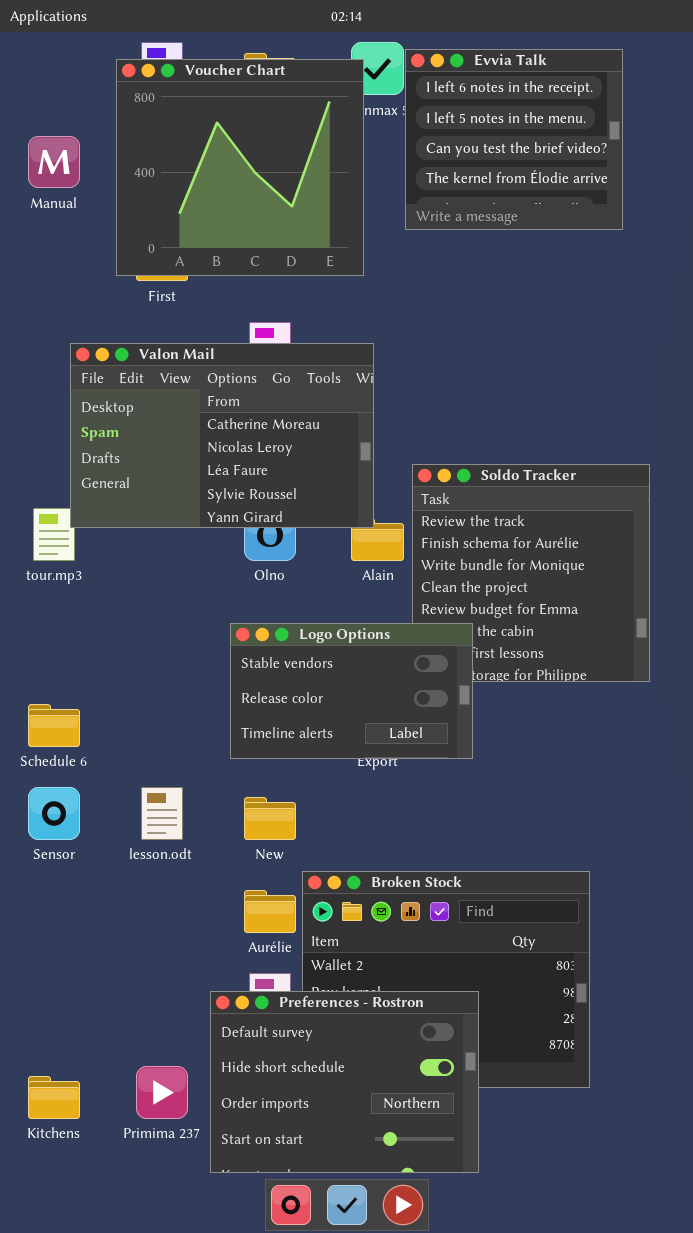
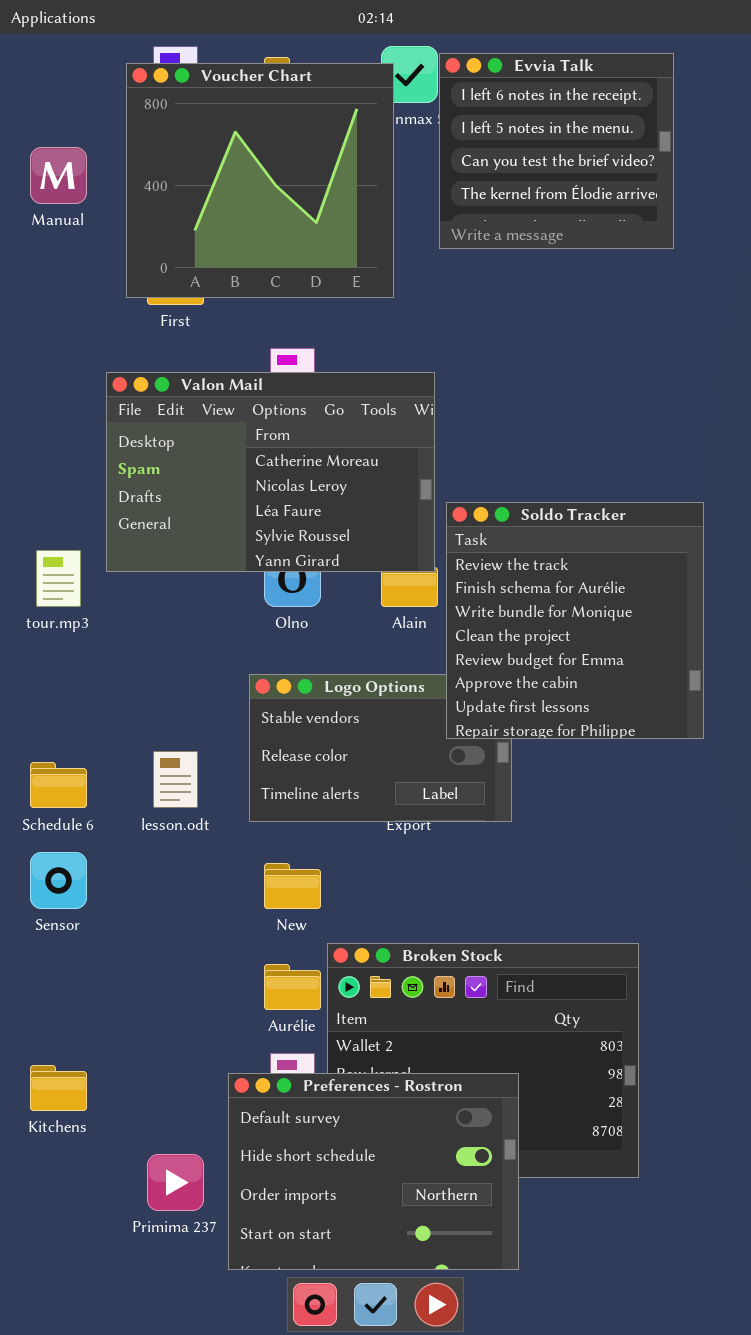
Valon Mail: [70,343,374,528] -> [106,372,435,572], moved
Soldo Tracker: [412,464,650,682] -> [446,502,704,739], raised
lesson.odt: [141,787,183,840] -> [153,751,198,808], moved
Kitchens: [28,1076,80,1119] -> [30,1065,87,1111], moved

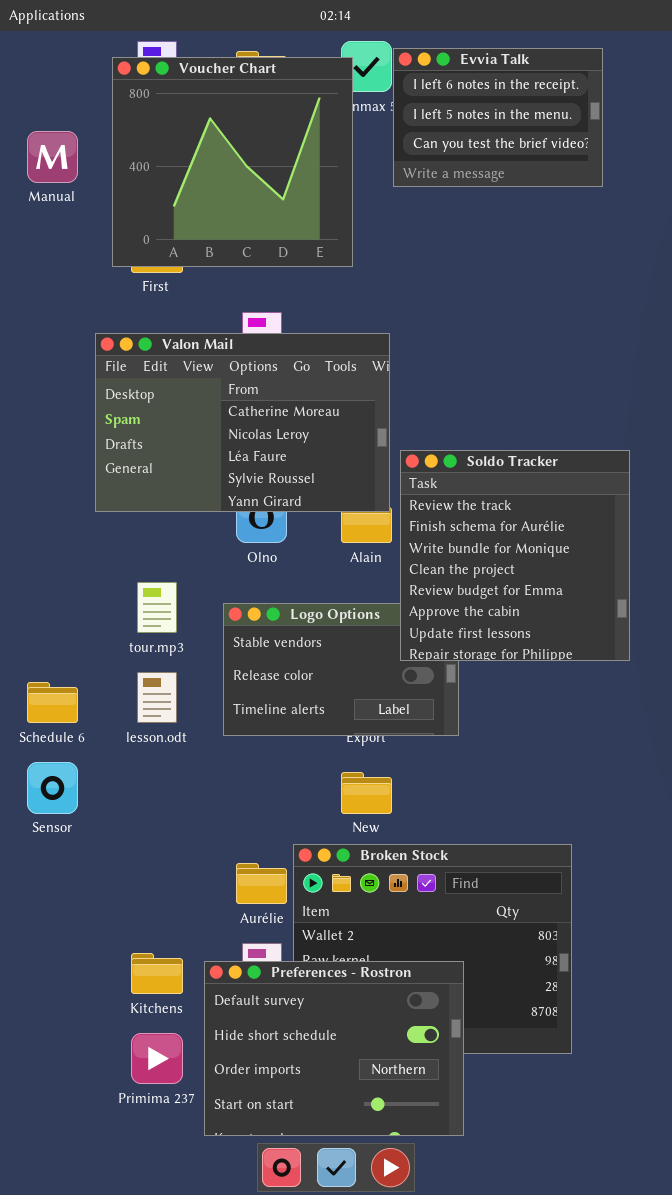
Evvia Talk: [439,53,674,249] -> [393,48,603,187], resized
tour.mp3: [36,550,81,607] -> [137,582,177,633], moved
New: [264,863,321,909] -> [341,772,392,814], moved
Kitchens: [30,1065,87,1111] -> [131,953,183,994], moved

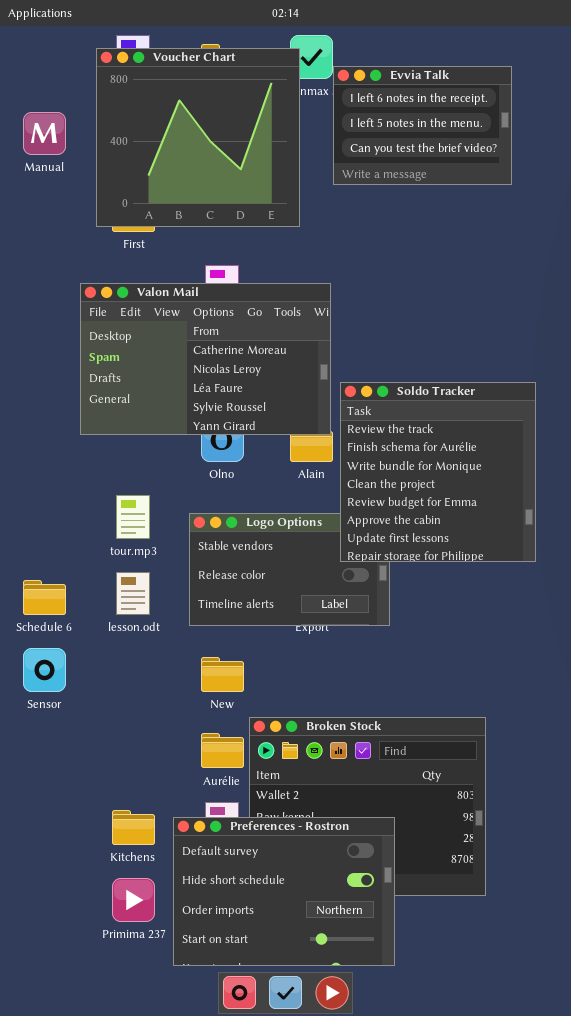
Evvia Talk: [393,48,603,187] -> [333,66,512,185], moved
New: [341,772,392,814] -> [201,657,244,692], moved

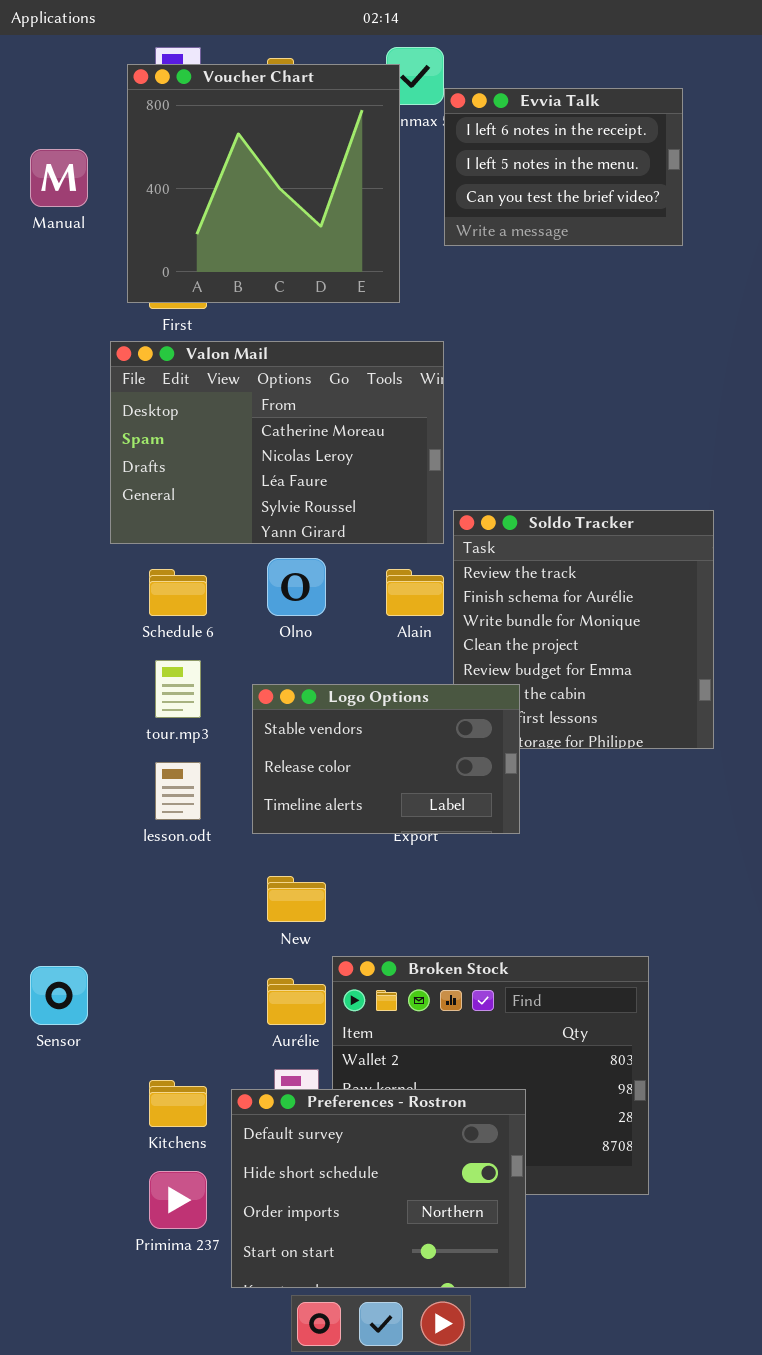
Valon Mail: [80,283,331,435] -> [110,341,444,544], moved
Logo Options: [189,513,390,626] -> [252,684,520,834], raised
Schedule 6: [23,580,66,615] -> [149,569,207,616], moved
Sensor: [23,648,66,692] -> [30,966,88,1025], moved

